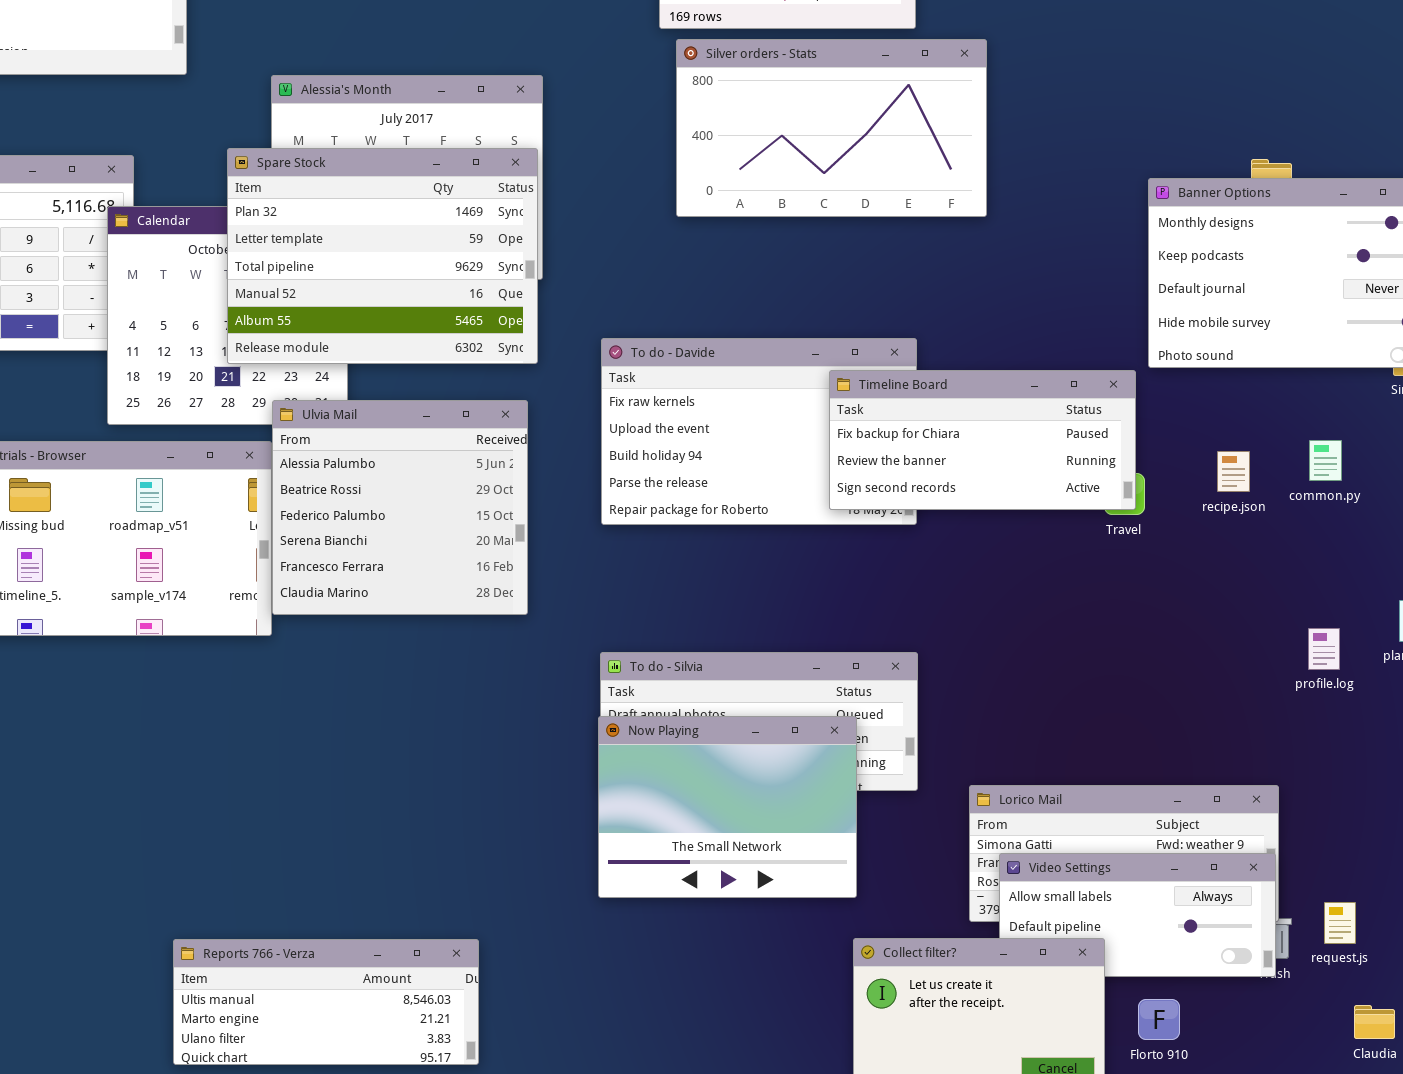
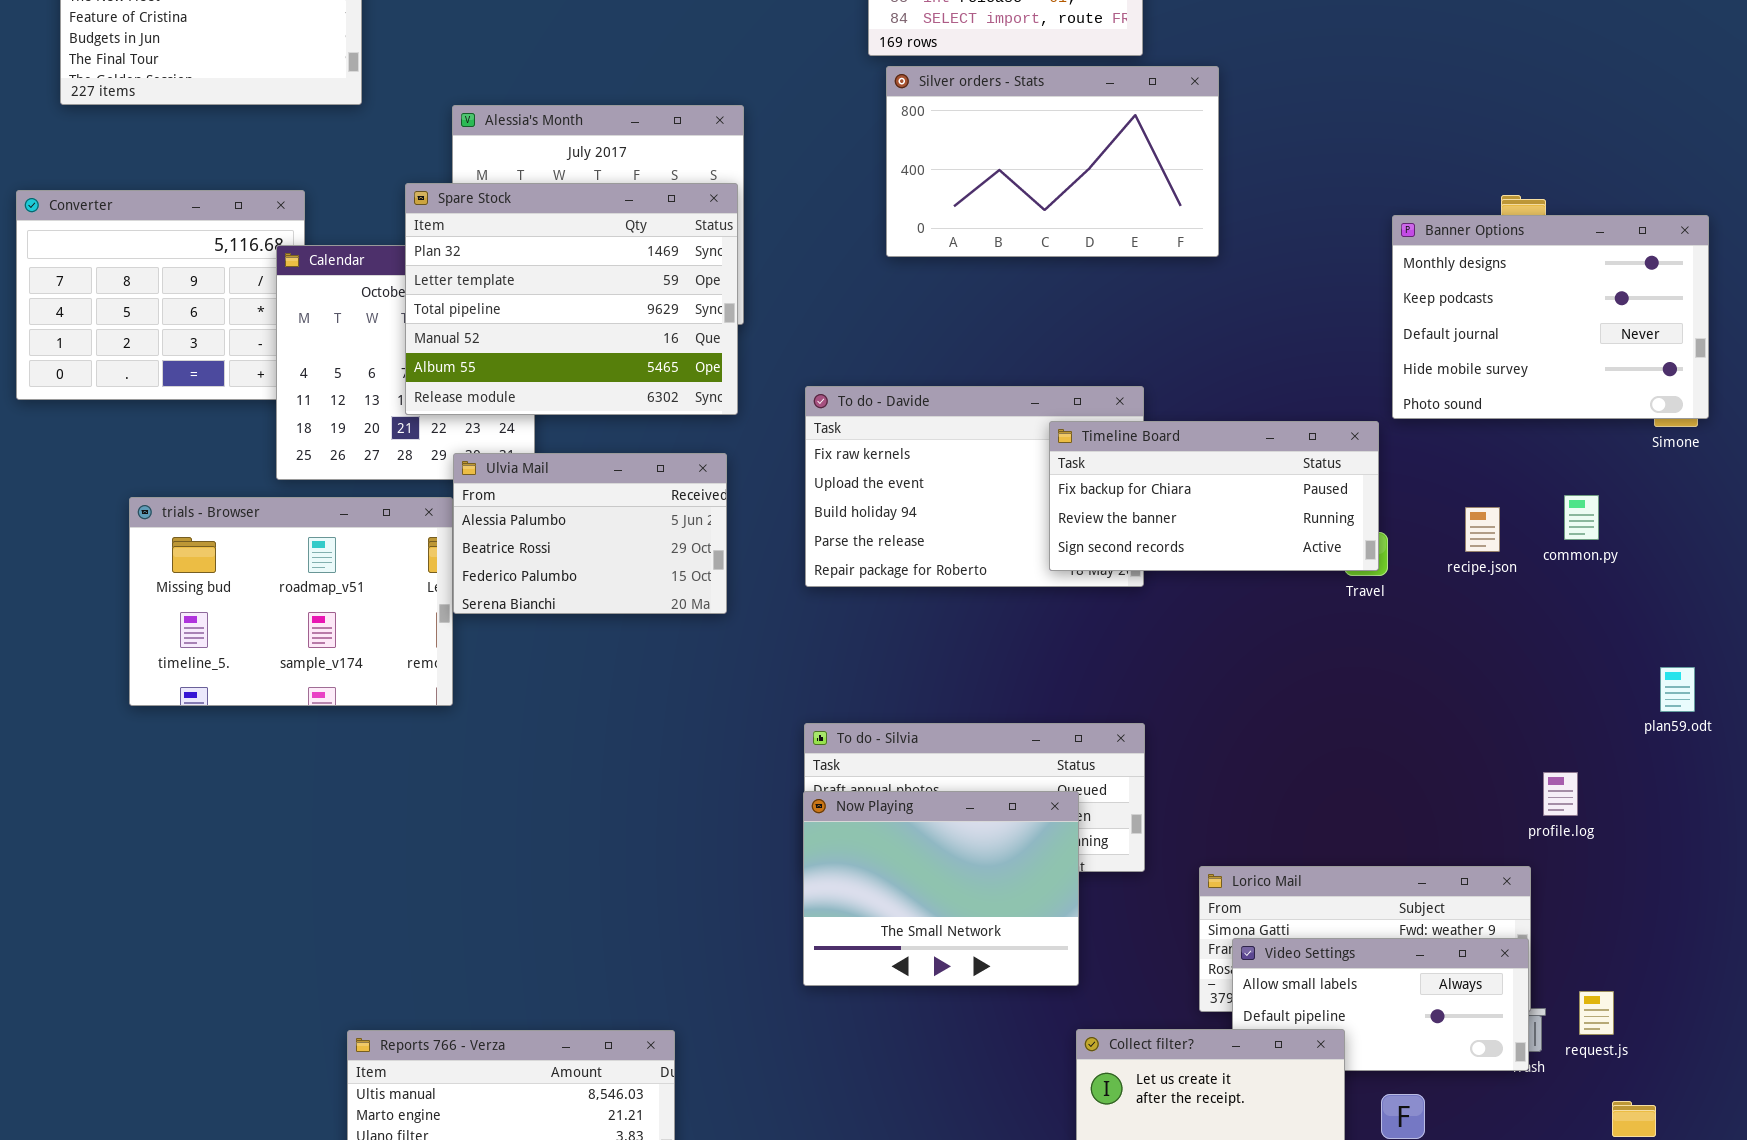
Ulvia Mail: [272,400,528,615] -> [453,453,727,614], resized
profile.log: [1308,628,1340,670] -> [1543,772,1578,816], moved

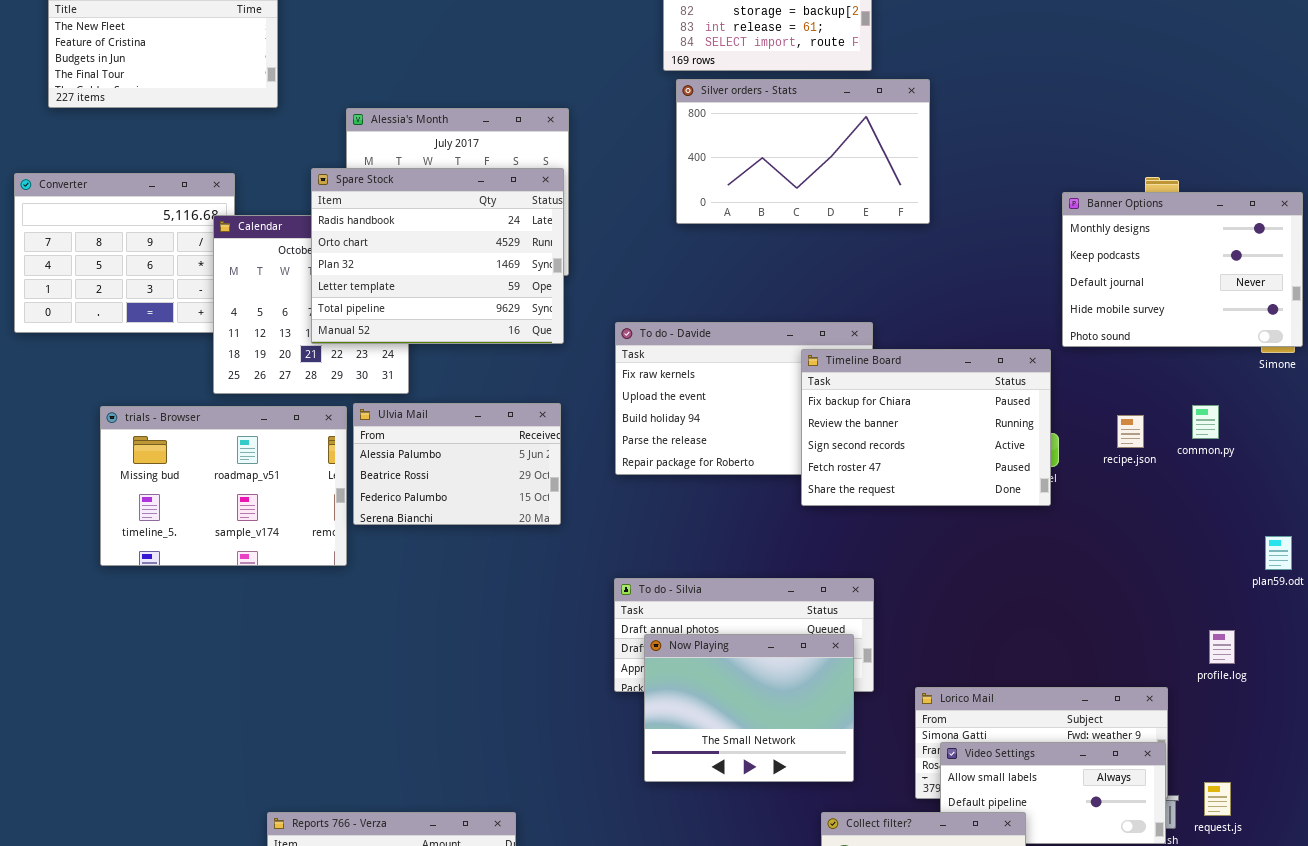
Spare Stock: [405,183,738,415] -> [311,168,564,344], scrolled up 2 rows
Timeline Board: [1049,421,1379,571] -> [801,349,1051,506], resized
Ulvia Mail: [453,453,727,614] -> [353,403,561,525], moved
profile.log: [1543,772,1578,816] -> [1209,630,1235,664], moved
Now Playing: [803,791,1079,986] -> [644,634,854,782], moved

